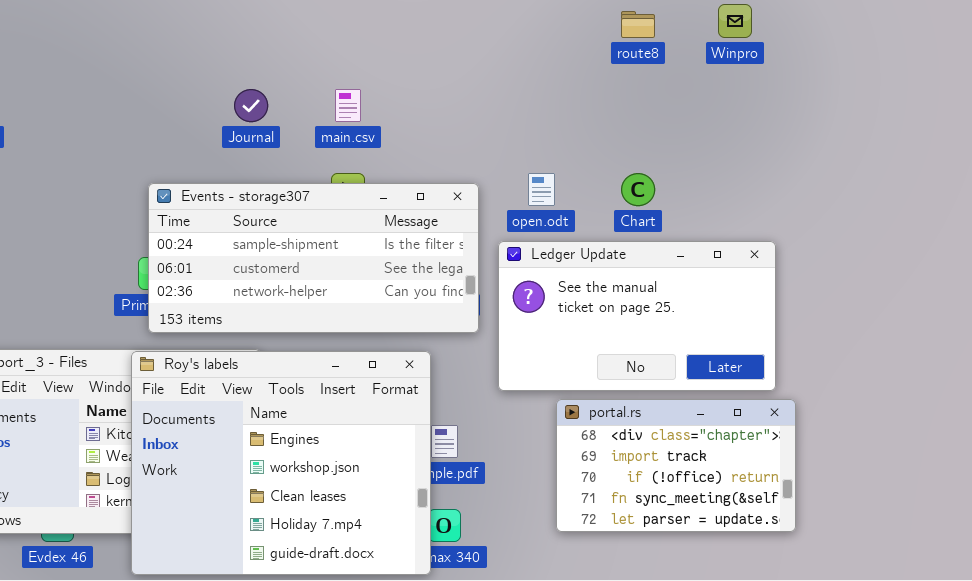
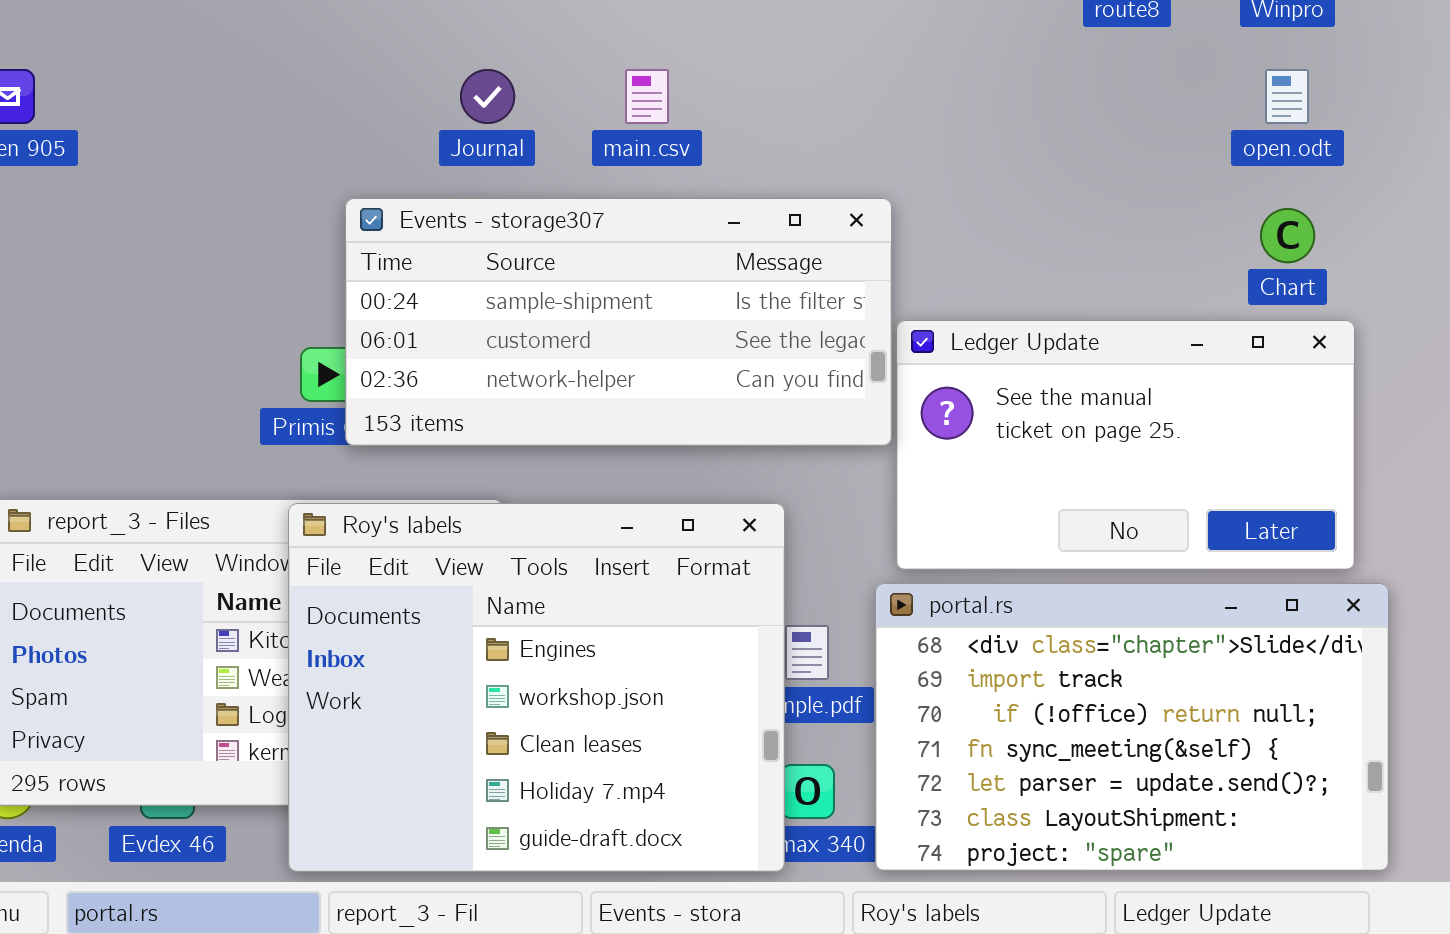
open.odt: [528,173,555,206] -> [1265,69,1309,124], moved
Chart: [621,173,655,206] -> [1260,208,1315,263], moved
Events - storage307: [148,183,479,333] -> [345,198,892,446], moved
portal.rs: [556,399,796,532] -> [875,583,1389,871], resized

